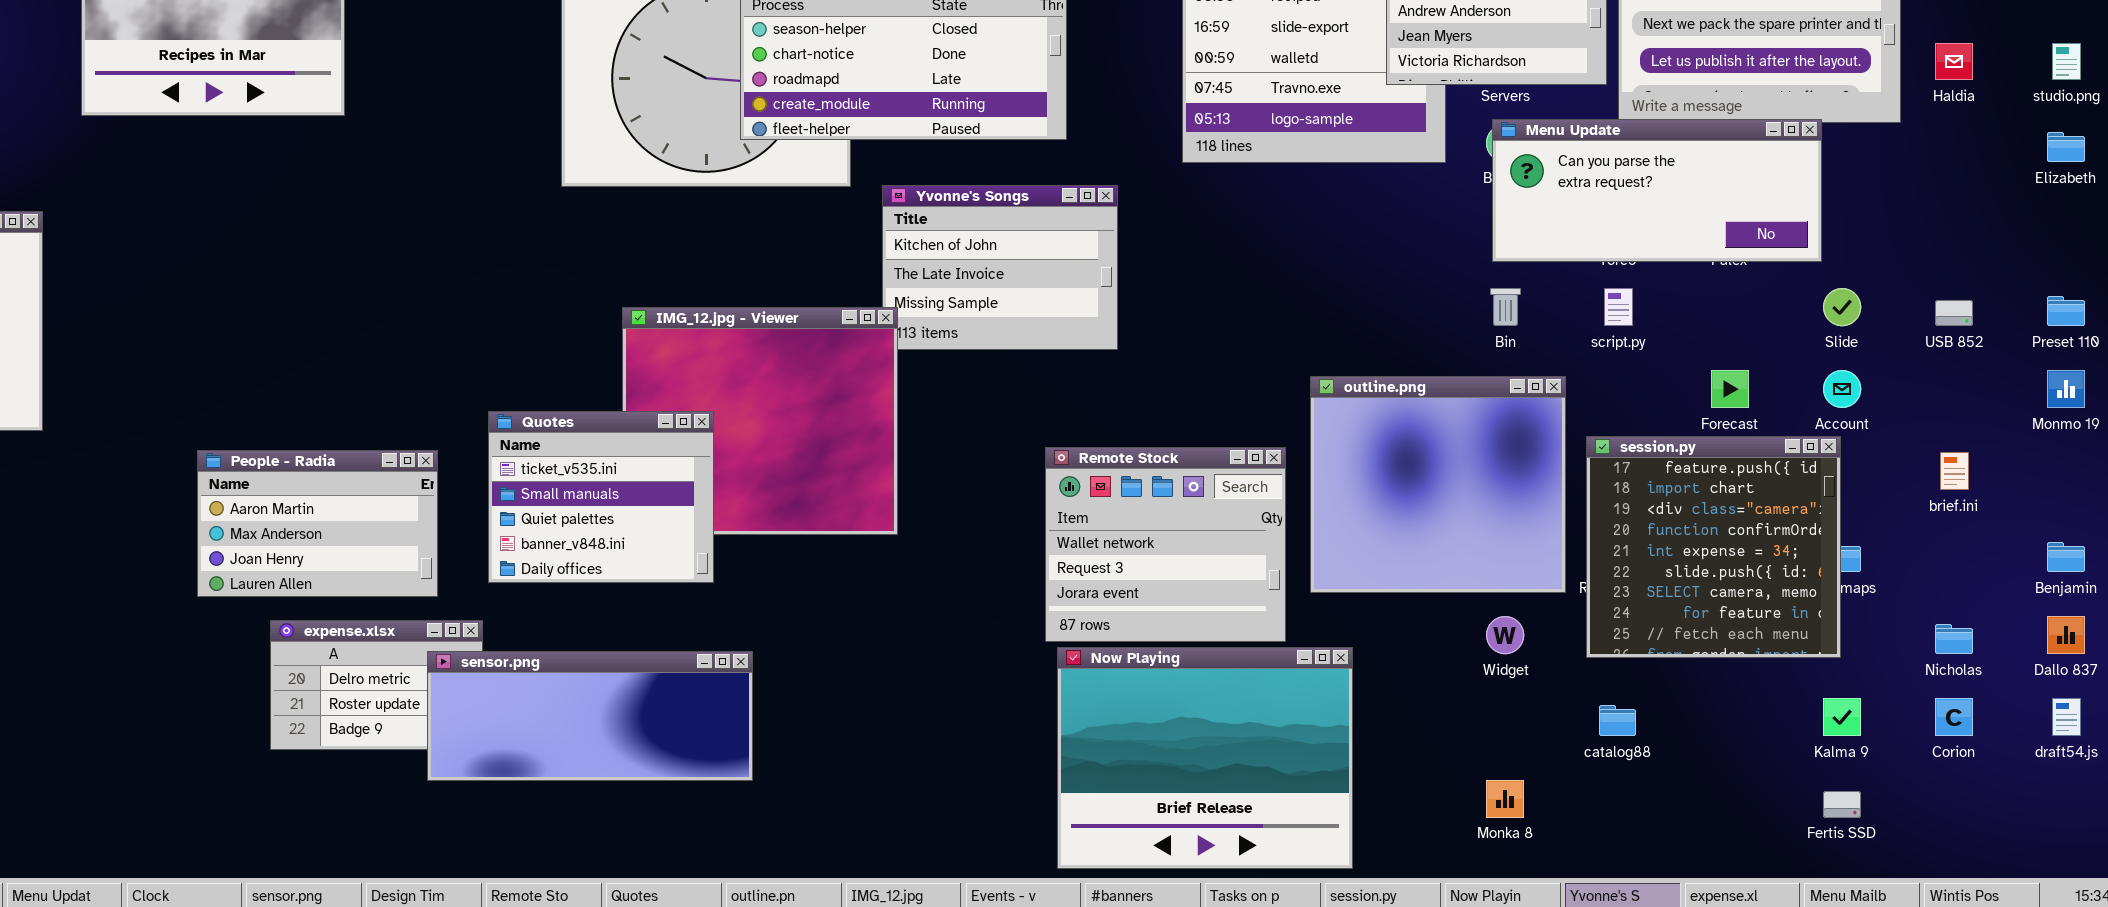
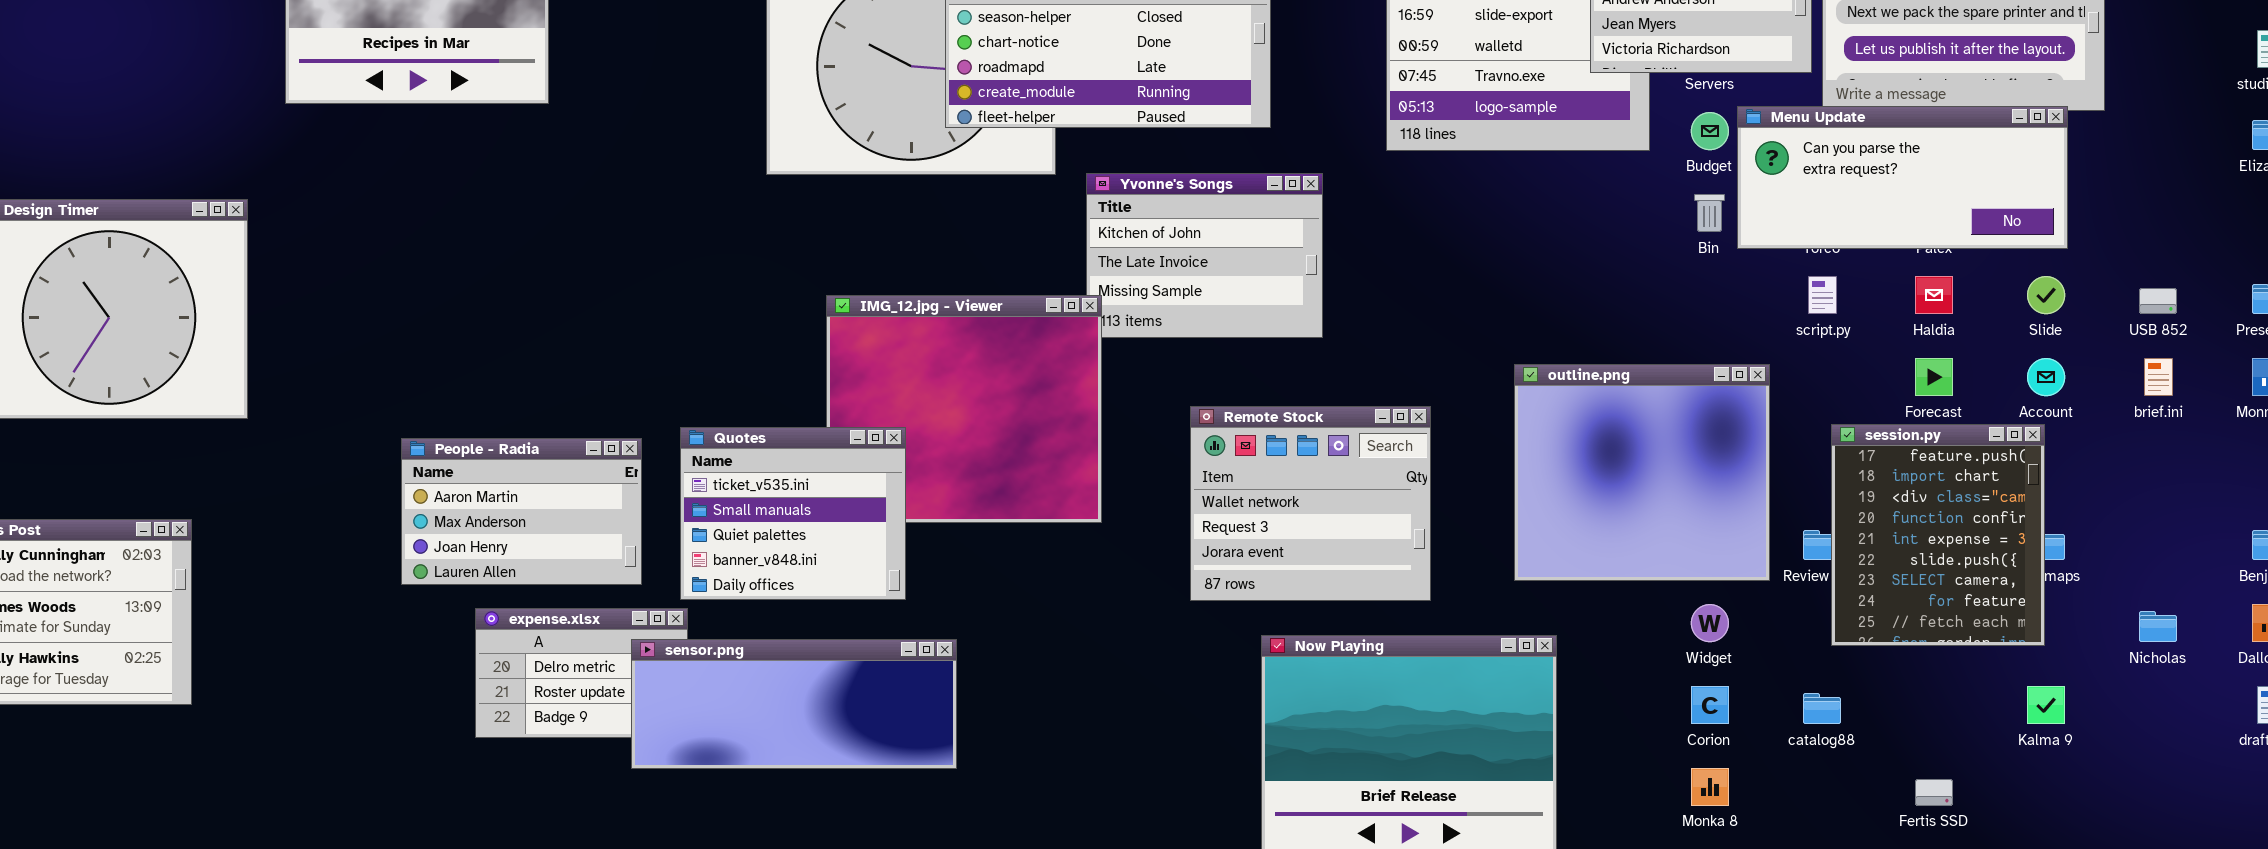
Haldia: [1935,43,1973,80] -> [1915,276,1953,314], moved
Menu Update: [1492,119,1822,262] -> [1737,106,2068,249], moved
Bin: [1490,288,1521,326] -> [1694,194,1725,232], moved
Quotes: [488,411,714,583] -> [680,427,906,600], moved
session.py: [1586,436,1841,658] -> [1831,424,2045,646], resized
Remote Stock: [1045,447,1286,642] -> [1190,406,1431,601], moved
brief.ini: [1940,452,1969,490] -> [2144,358,2173,396], moved
Corion: [1935,698,1973,736] -> [1691,686,1729,724], moved
Fertis SSD: [1823,791,1861,818] -> [1915,779,1953,806], moved

